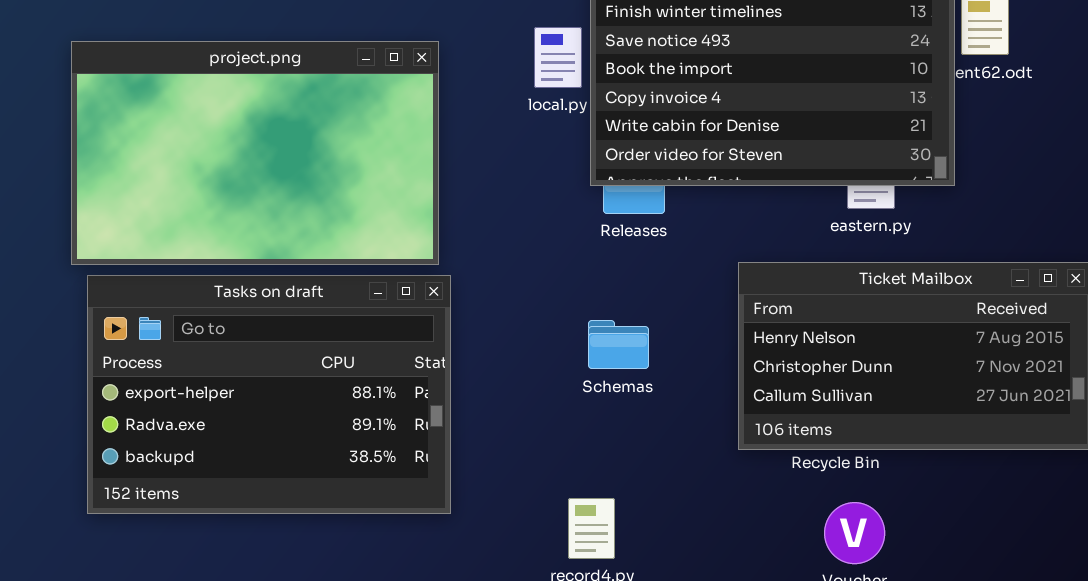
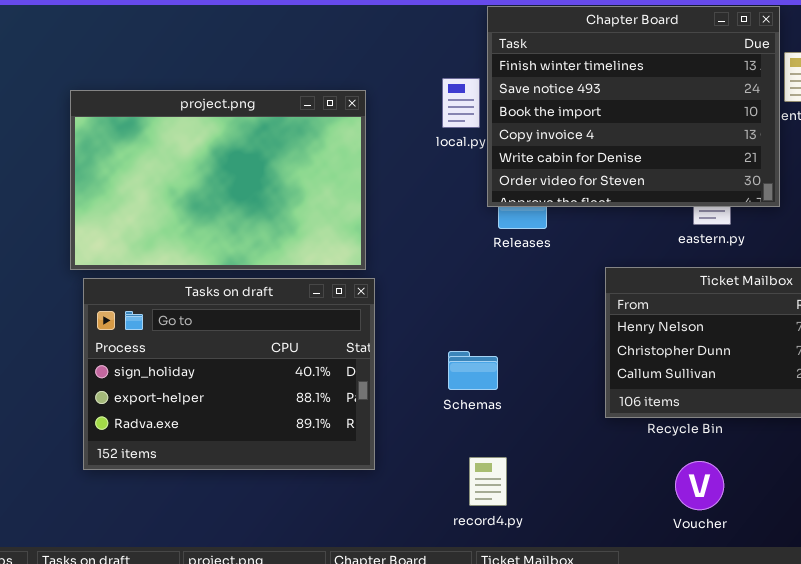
Tasks on draft: [87,275,451,514] -> [83,278,375,470], scrolled up 1 row
Schemas: [588,320,649,369] -> [448,351,498,390], moved

